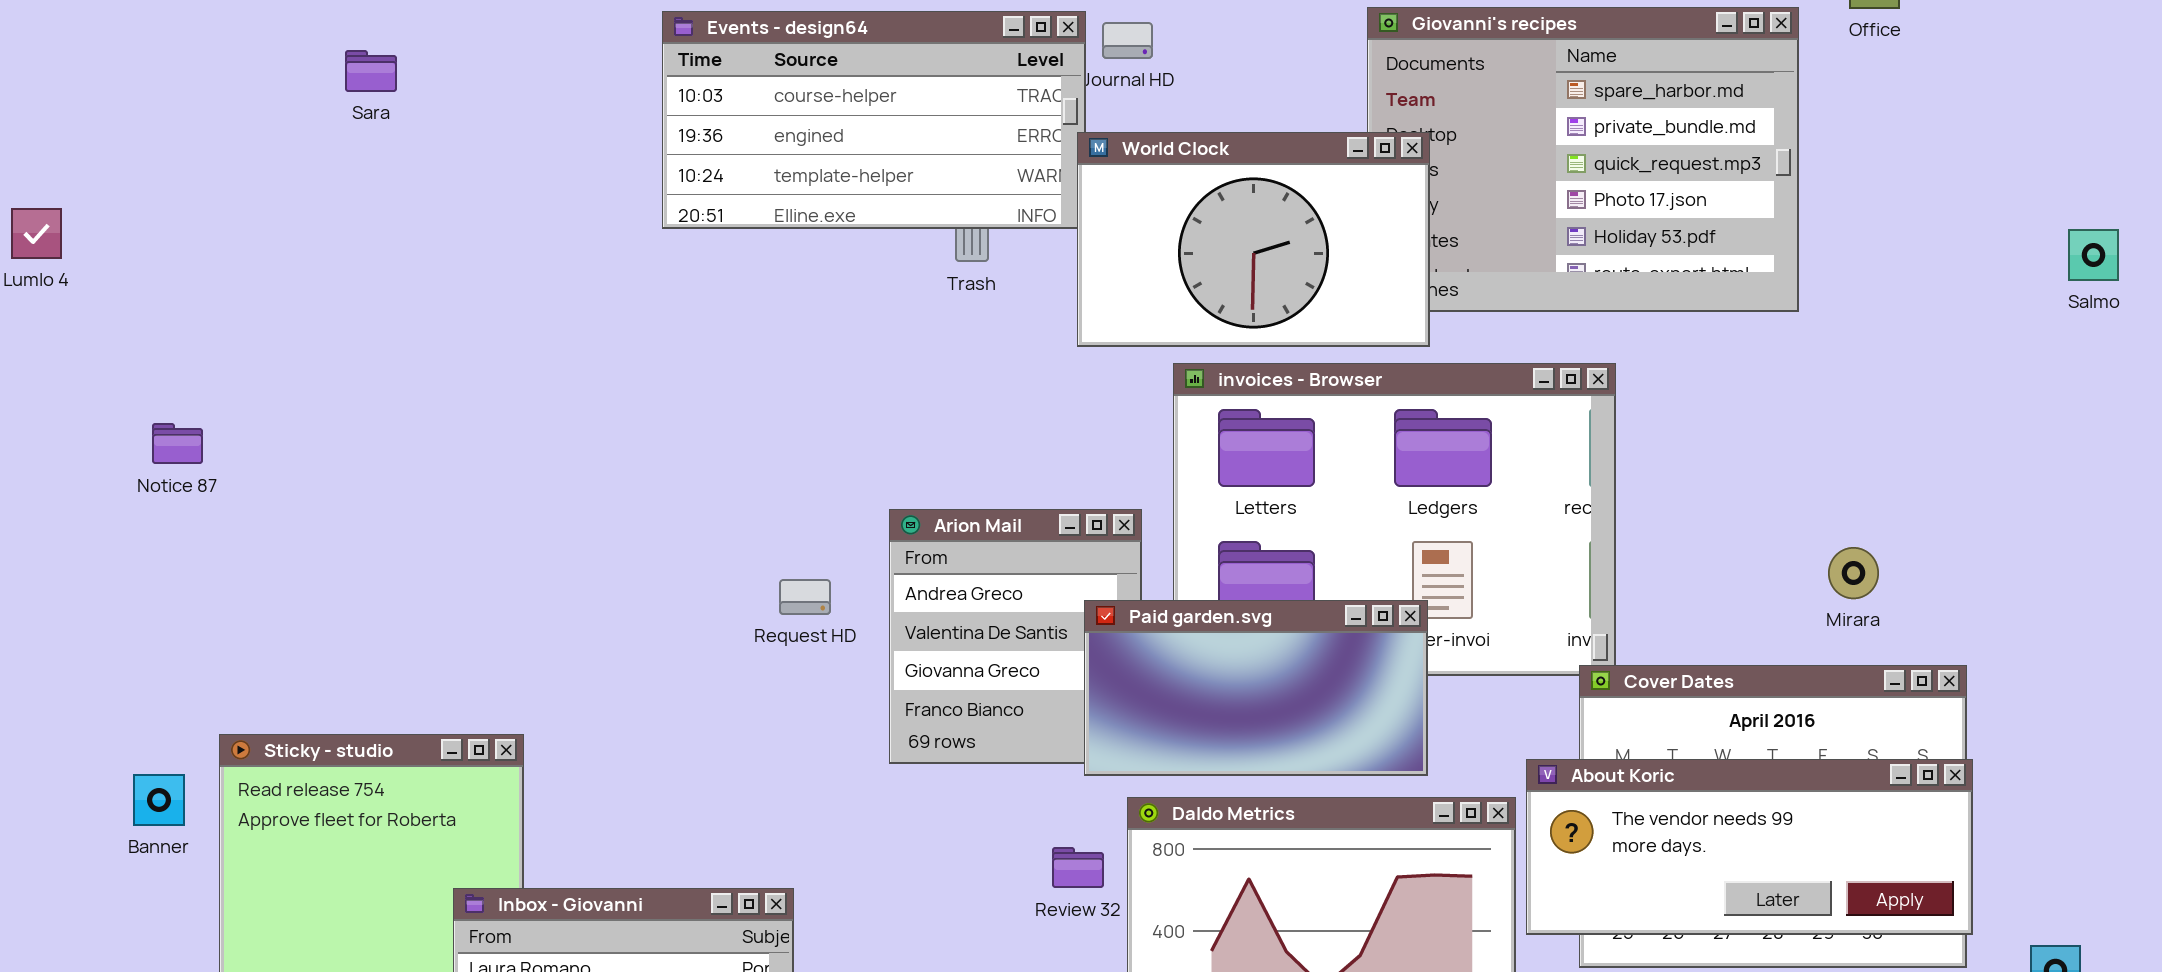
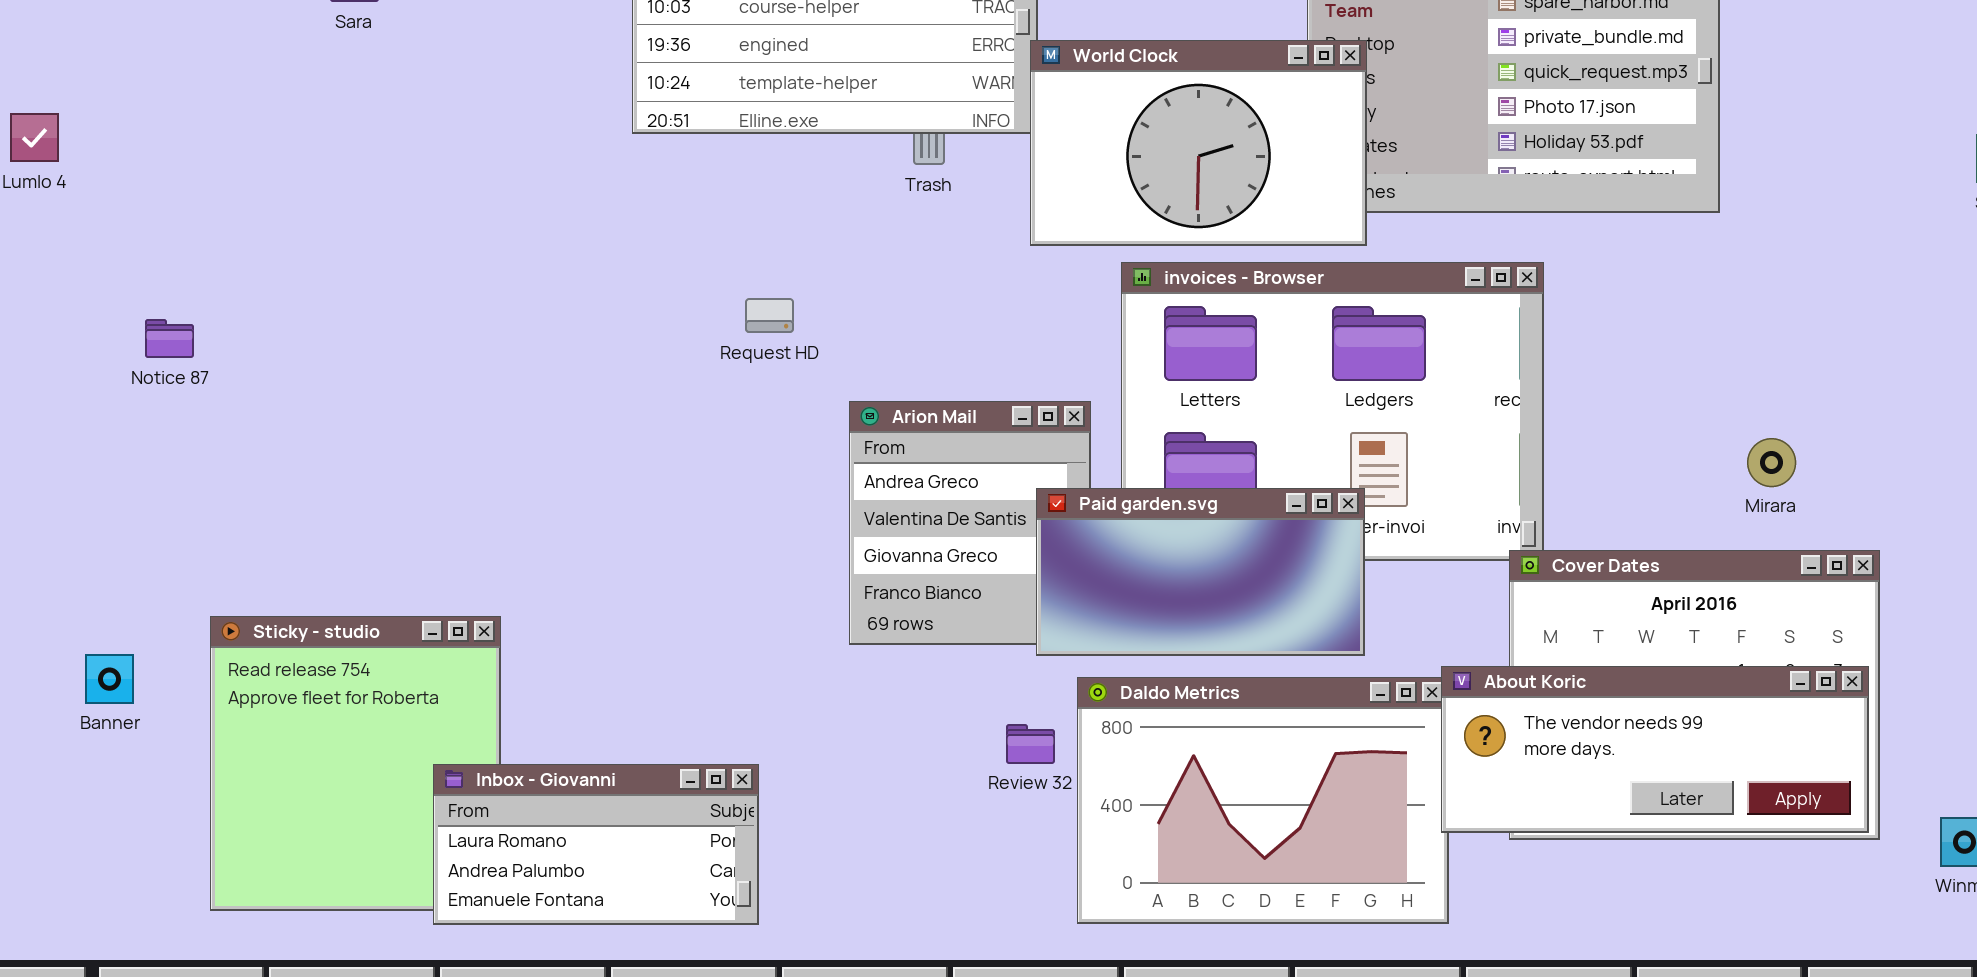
Request HD: [779,579,831,615] -> [745,298,794,333], moved
About Koric: [1526,759,1973,935] -> [1441,666,1869,833], moved
Banner: [133,774,185,826] -> [85,654,134,704], moved

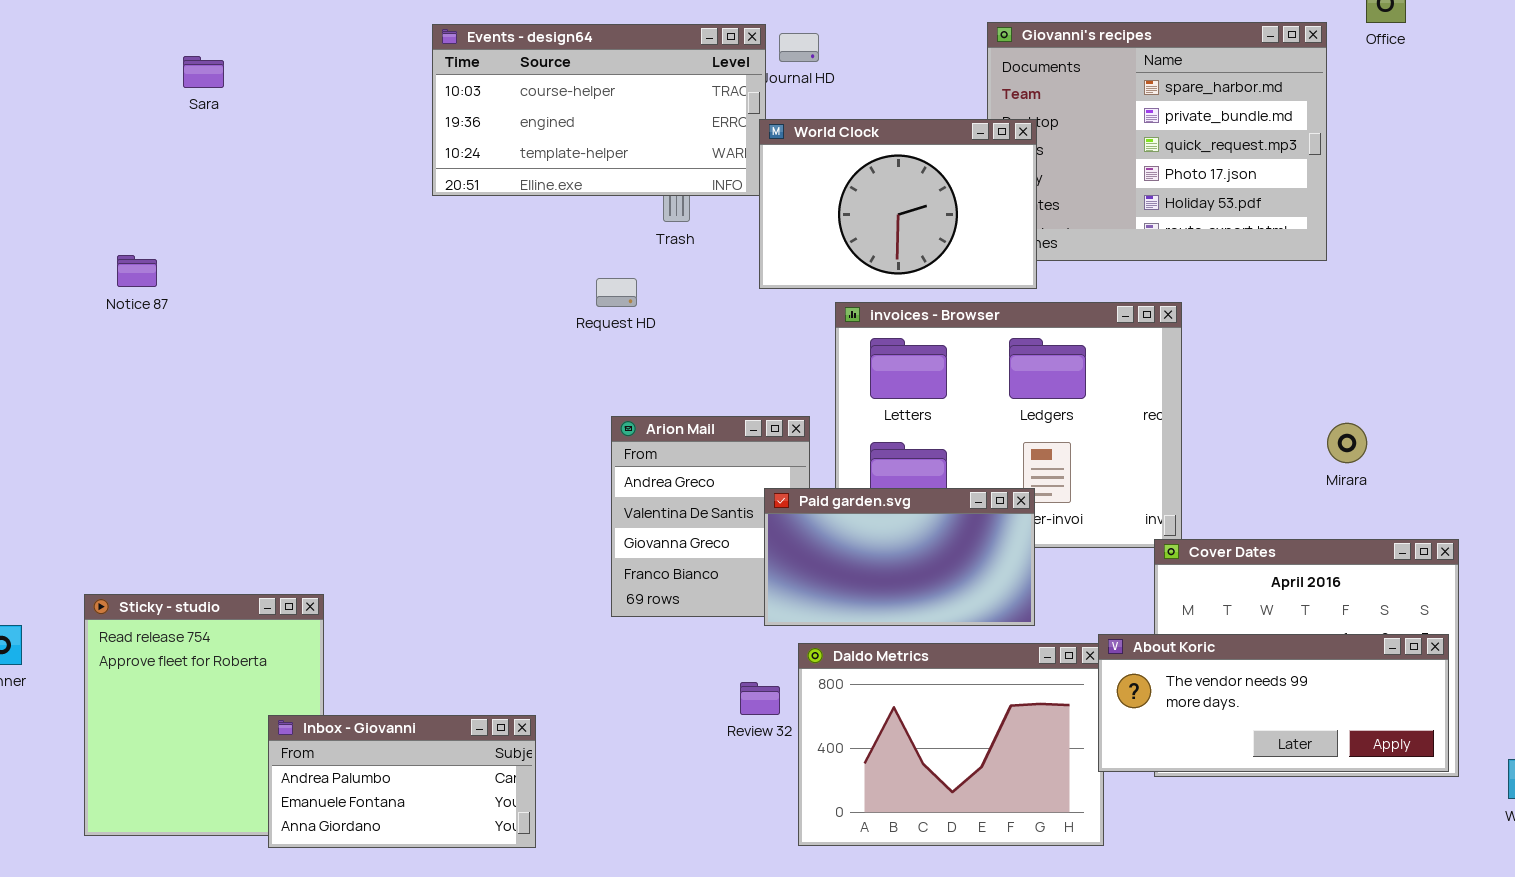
Request HD: [745,298,794,333] -> [596,278,637,307], moved
Notice 87: [145,319,194,358] -> [117,255,157,287], moved
Mirara: [1747,438,1796,487] -> [1327,423,1367,463], moved
Inbox - Giovanni: [433,764,759,925] -> [268,715,536,848], scrolled down 1 row

